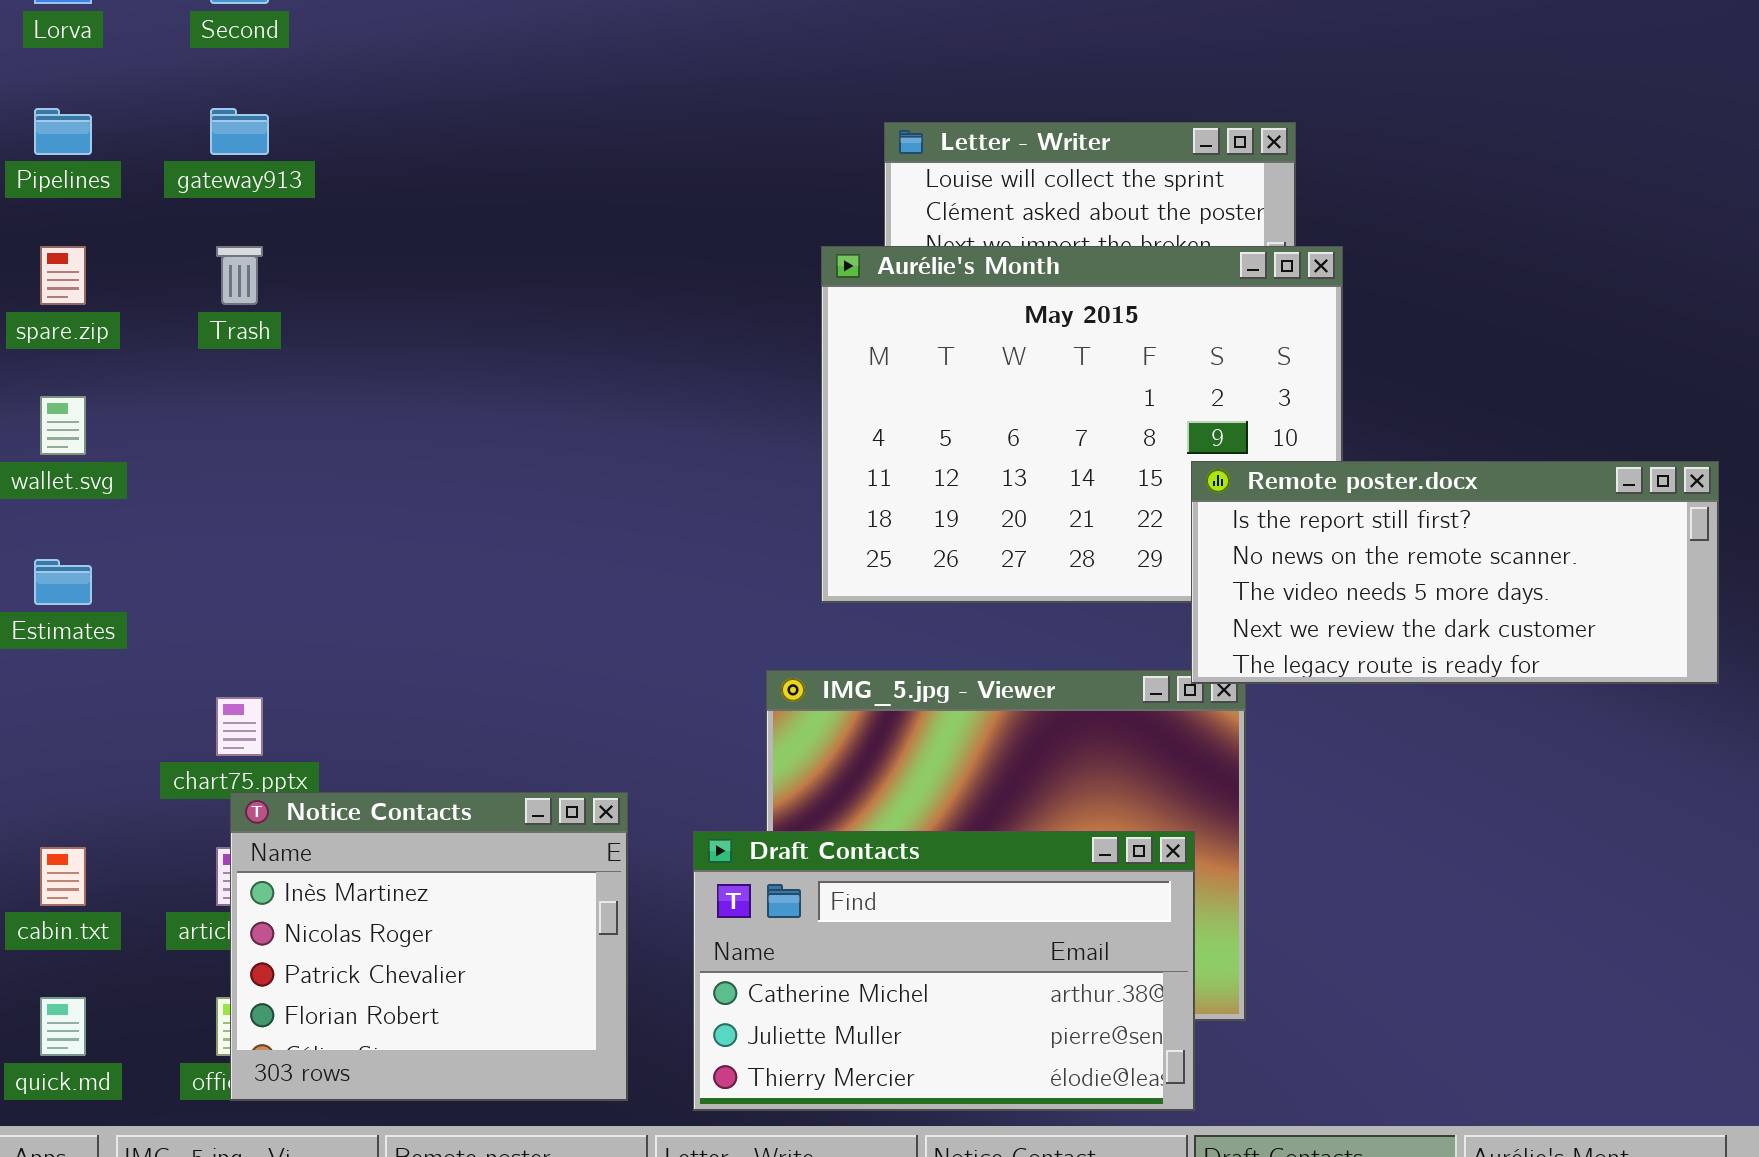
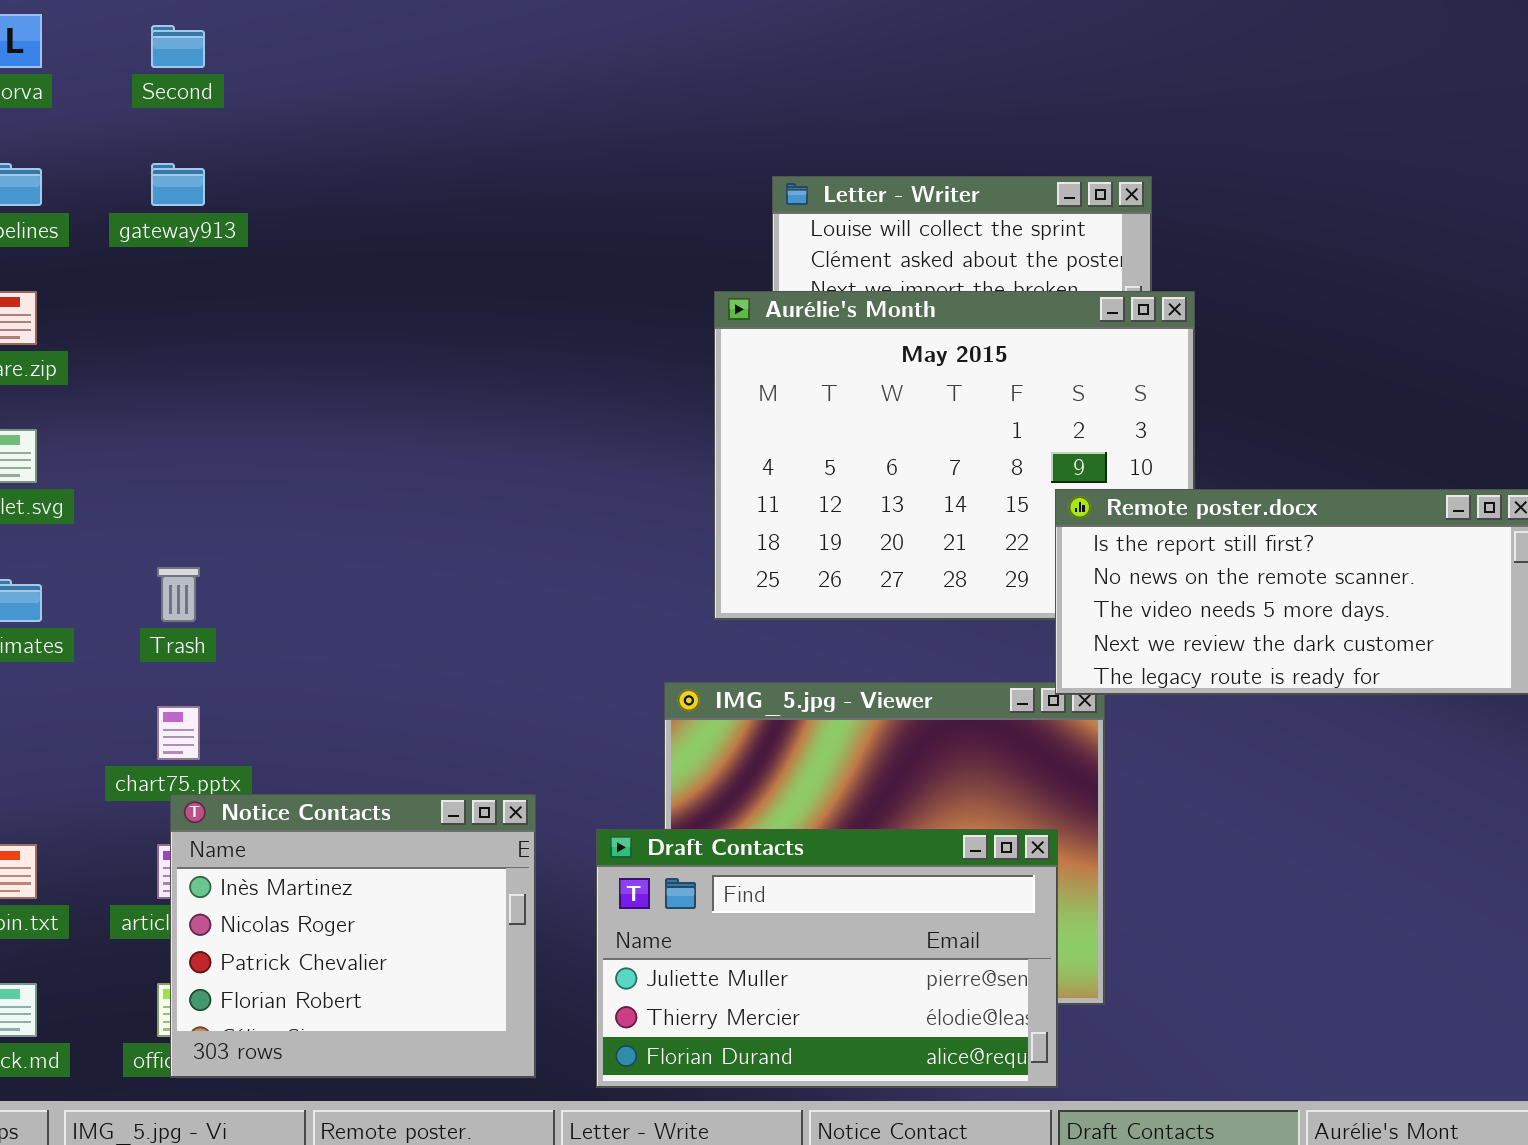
Trash: [216,246,263,305] -> [157,567,200,622], moved
Draft Contacts: [693,831,1195,1111] -> [596,829,1058,1088], scrolled down 1 row

